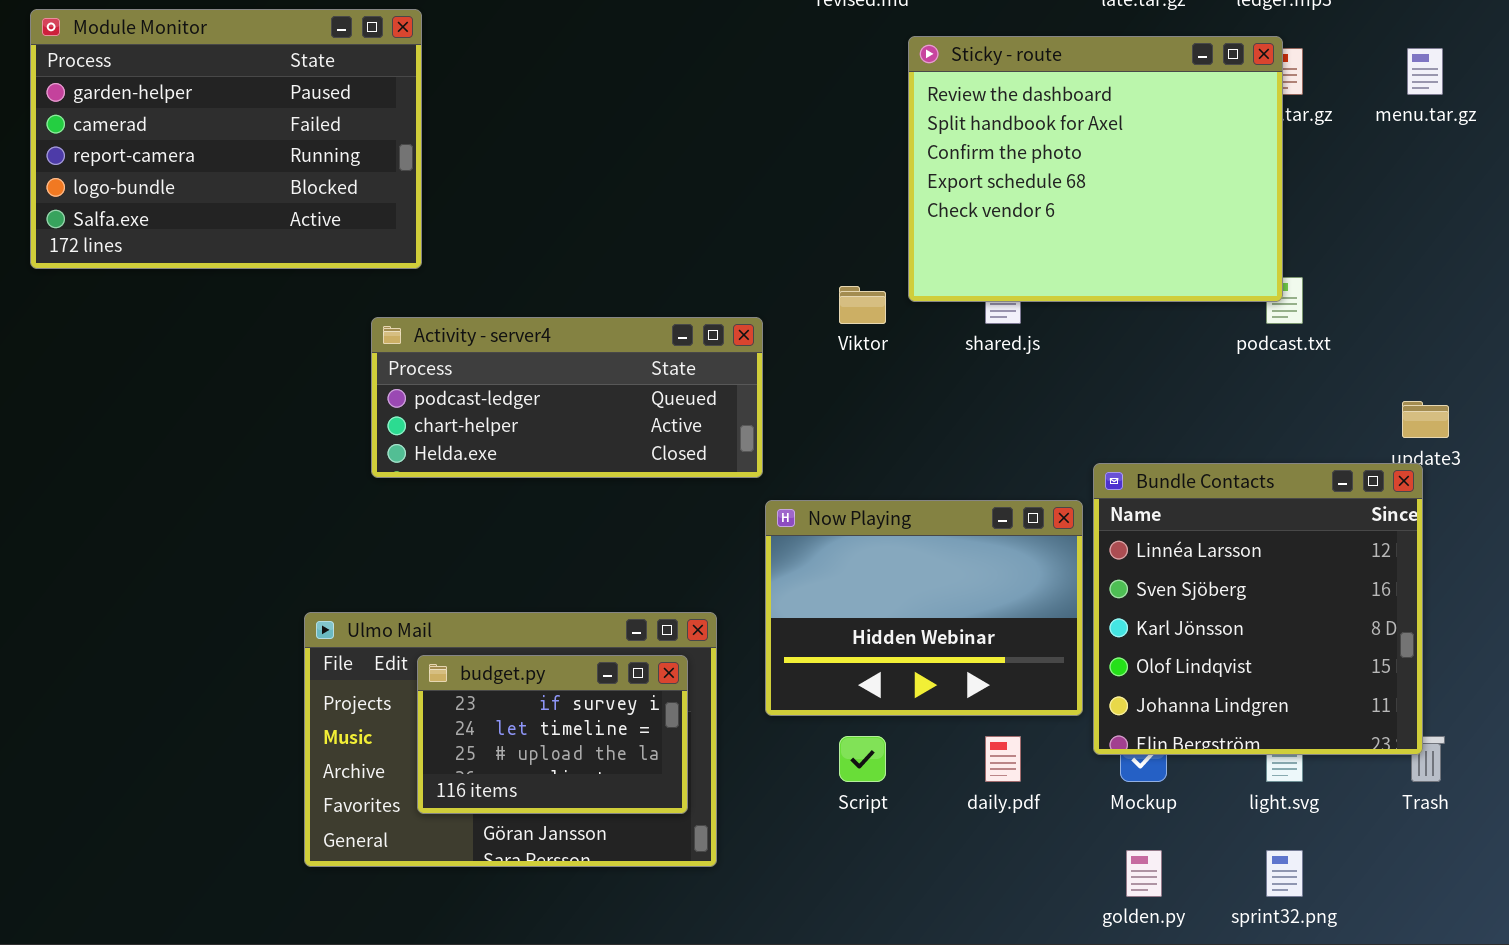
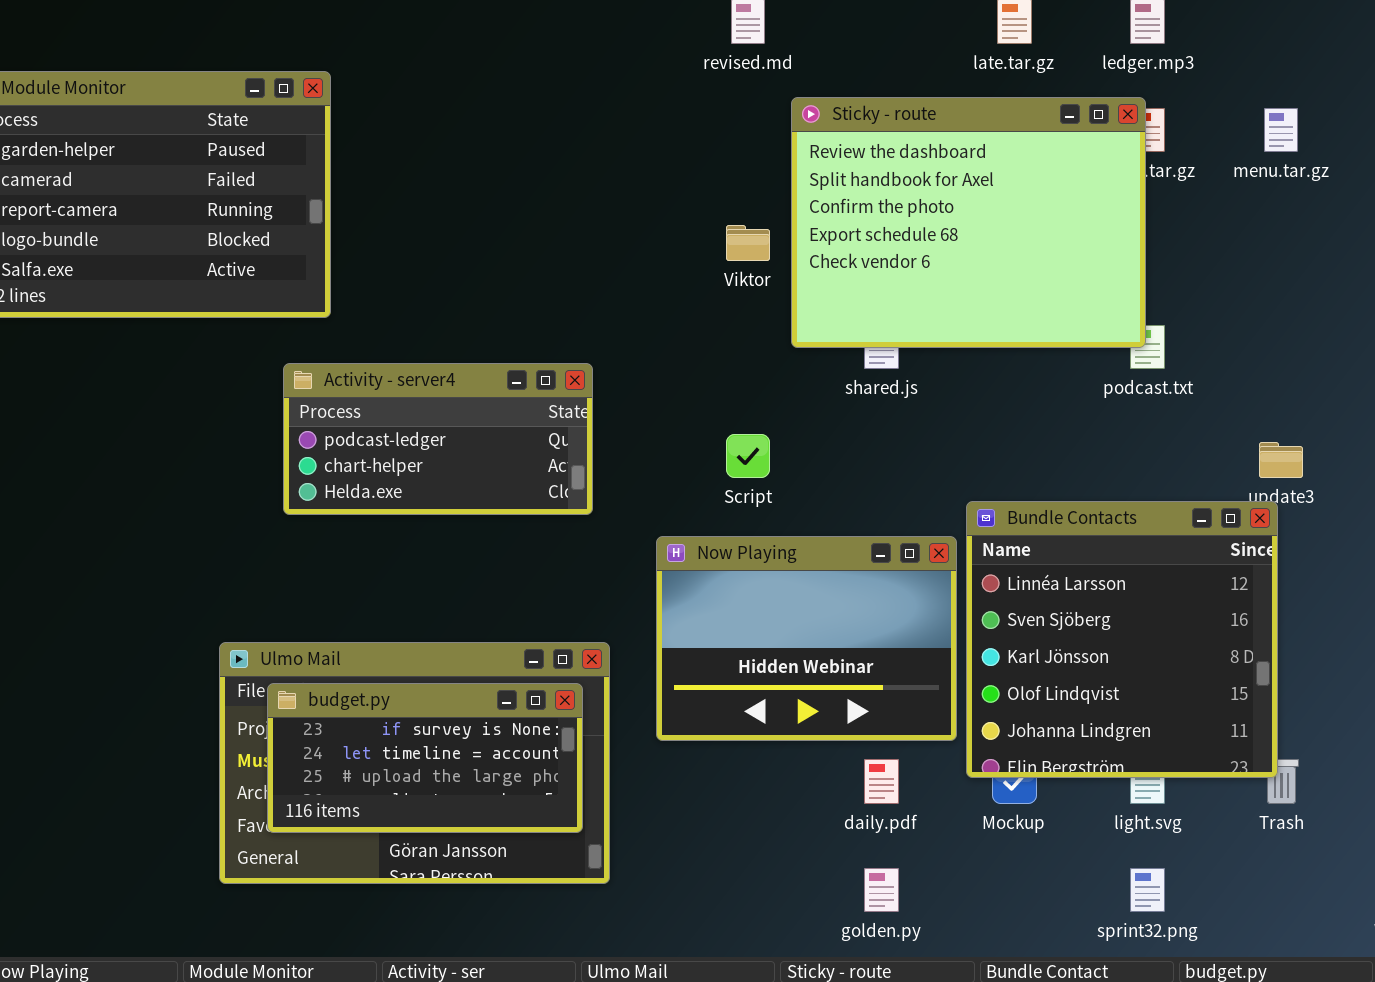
Viktor: [839,286,886,324] -> [726,225,770,261], moved
Activity - server4: [371,317,763,478] -> [283,363,593,515], resized
budget.py: [417,655,688,814] -> [267,683,583,833], resized
Script: [839,736,886,782] -> [726,434,770,478], moved
golden.py: [1126,850,1162,897] -> [864,868,899,912], moved

